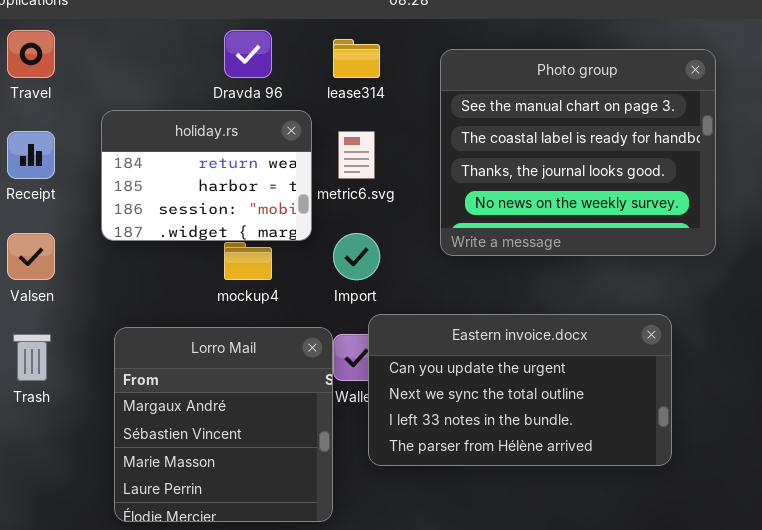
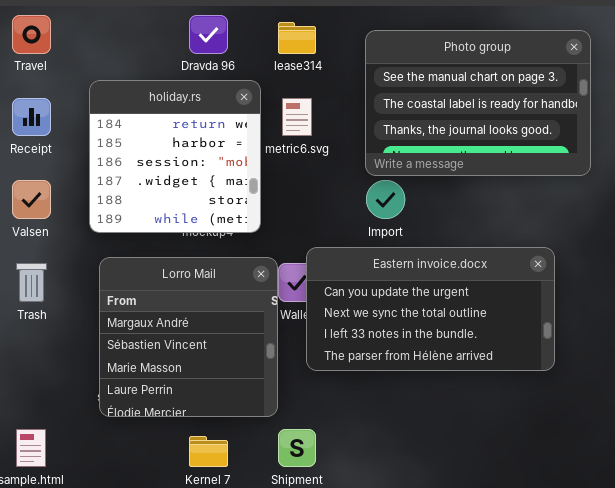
Photo group: [440,49,716,256] -> [365,30,591,176], resized
holiday.rs: [101,110,312,241] -> [89,80,261,233], resized
Import: [333,233,380,280] -> [366,180,405,219], moved

